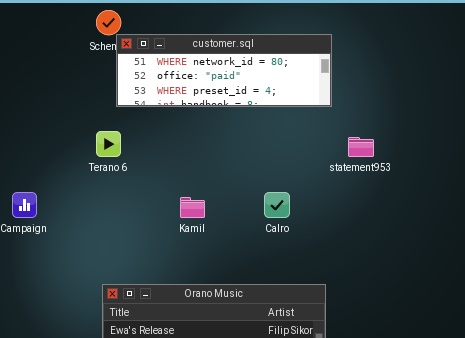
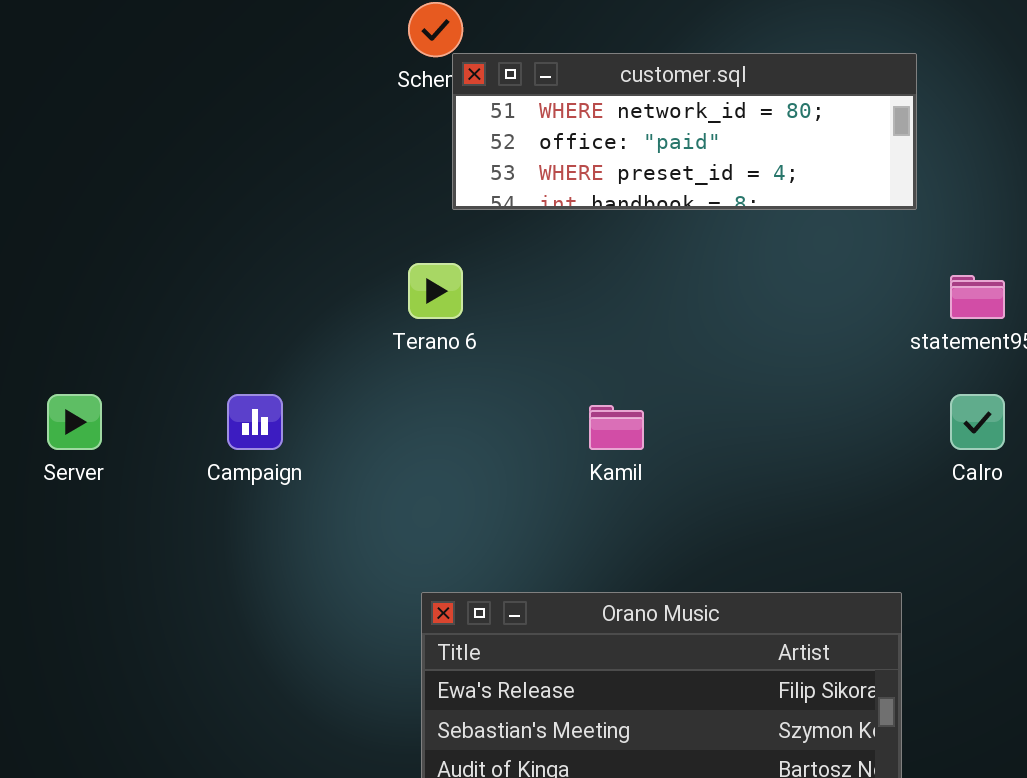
Calro: [264,192,290,218] -> [950,394,1005,450], moved

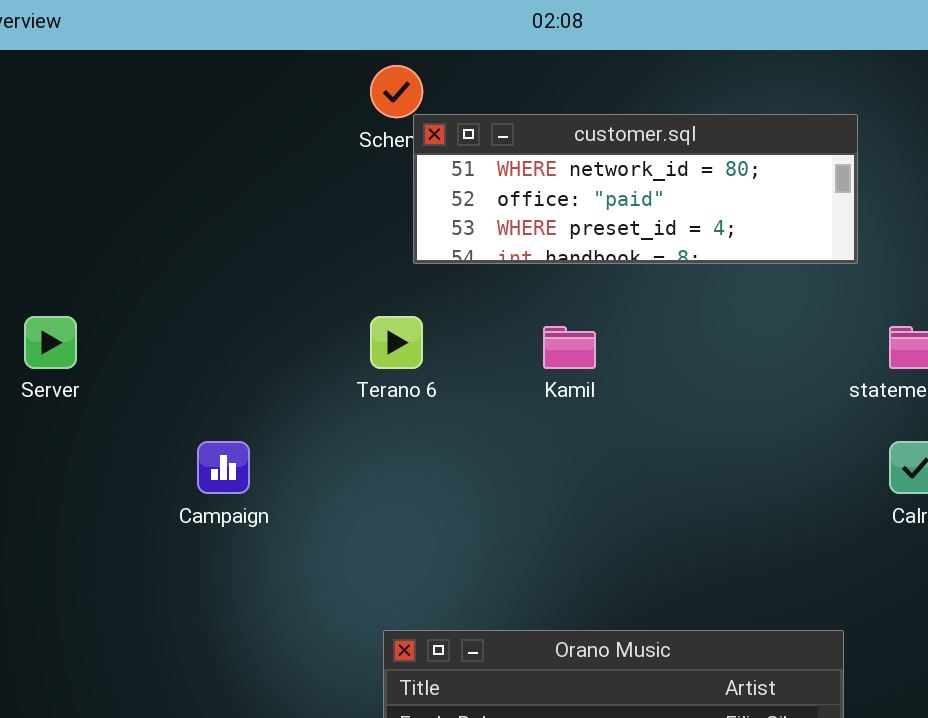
Server: [47,394,102,450] -> [24,316,77,369], moved
Kamil: [589,405,644,450] -> [543,326,596,369], moved

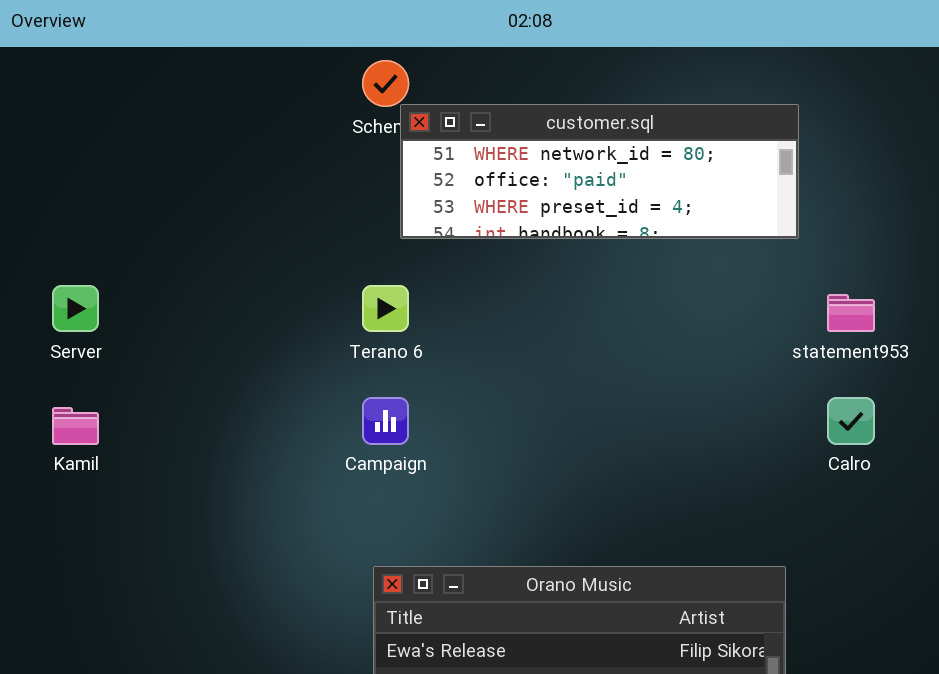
Kamil: [543,326,596,369] -> [52,407,99,445], moved
Campaign: [197,441,250,494] -> [362,397,409,445], moved

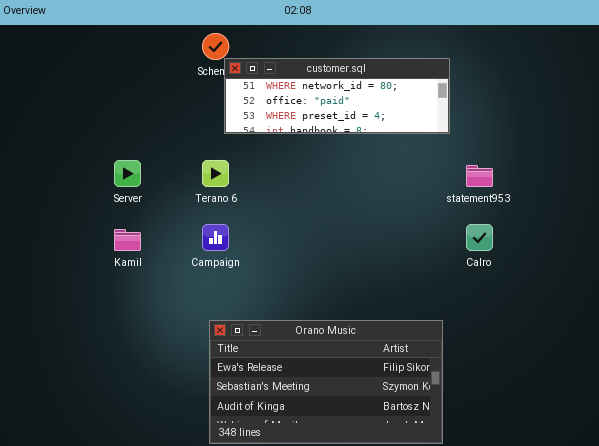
Server: [52,285,99,332] -> [114,160,141,187], moved
Kamil: [52,407,99,445] -> [114,229,141,251], moved

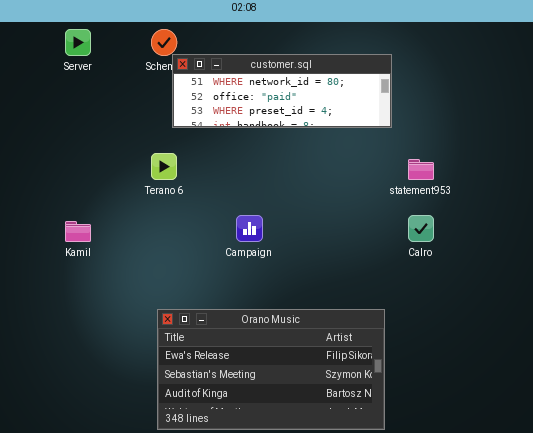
Server: [114,160,141,187] -> [65,29,91,56], moved
Campaign: [202,224,229,251] -> [236,215,263,242], moved

